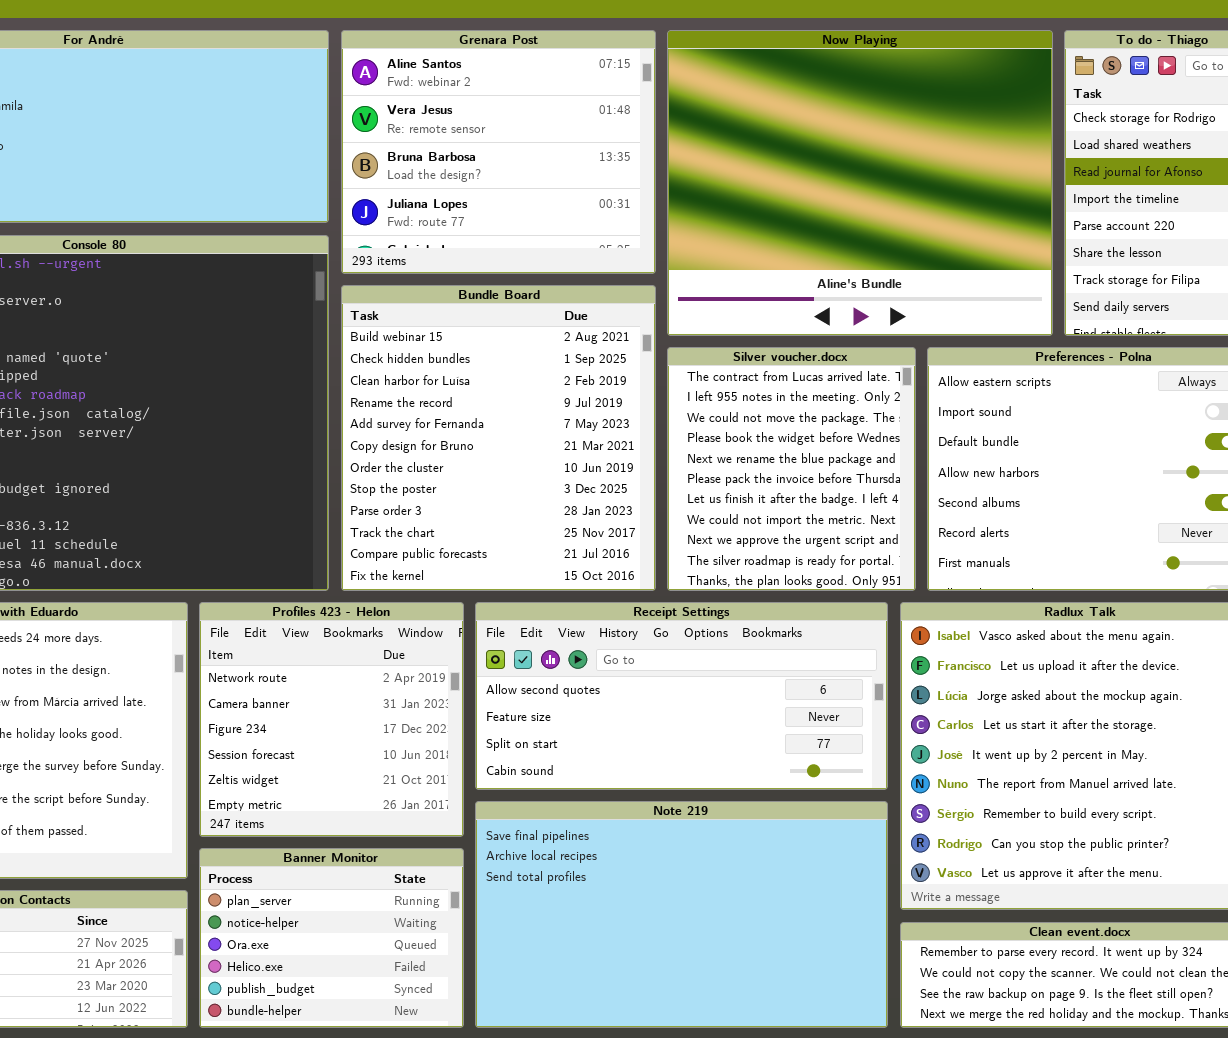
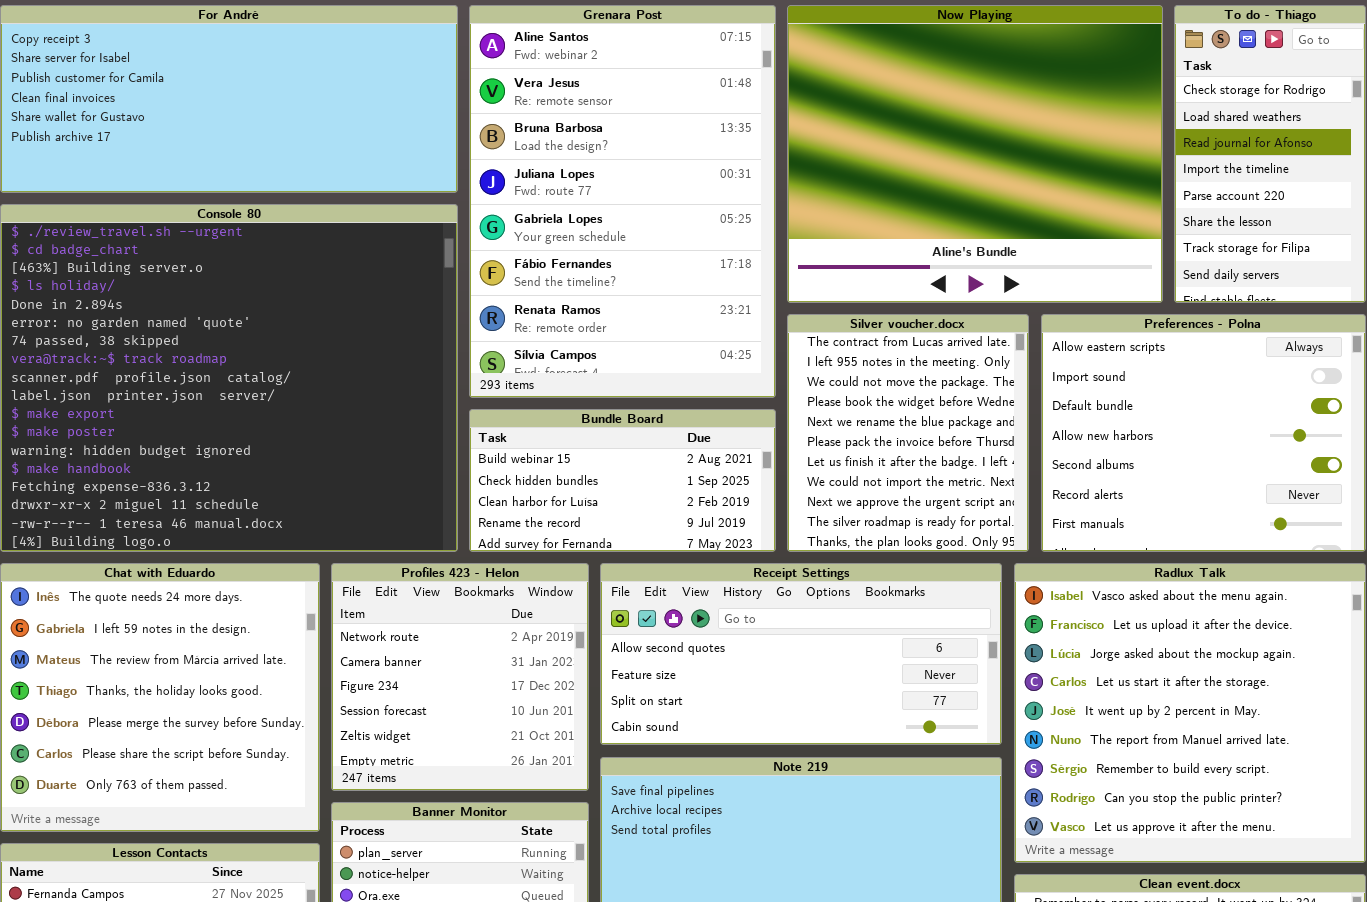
Grenara Post: [341,30,656,274] -> [469,5,776,398], resized
Bundle Board: [341,285,656,591] -> [469,409,776,552], resized

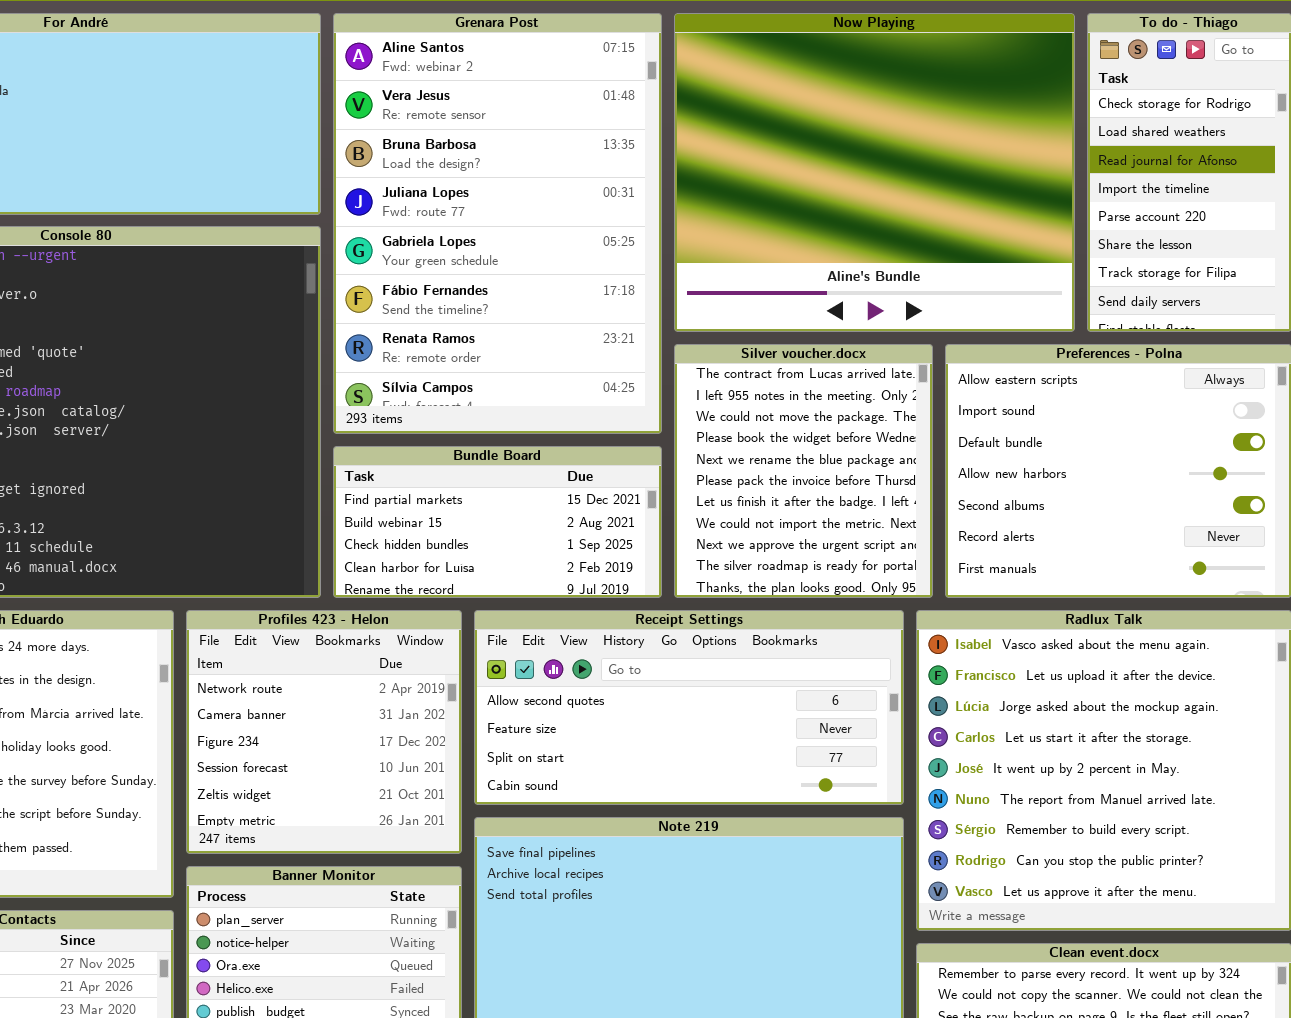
Bundle Board: [469,409,776,552] -> [333,446,662,598], scrolled up 1 row

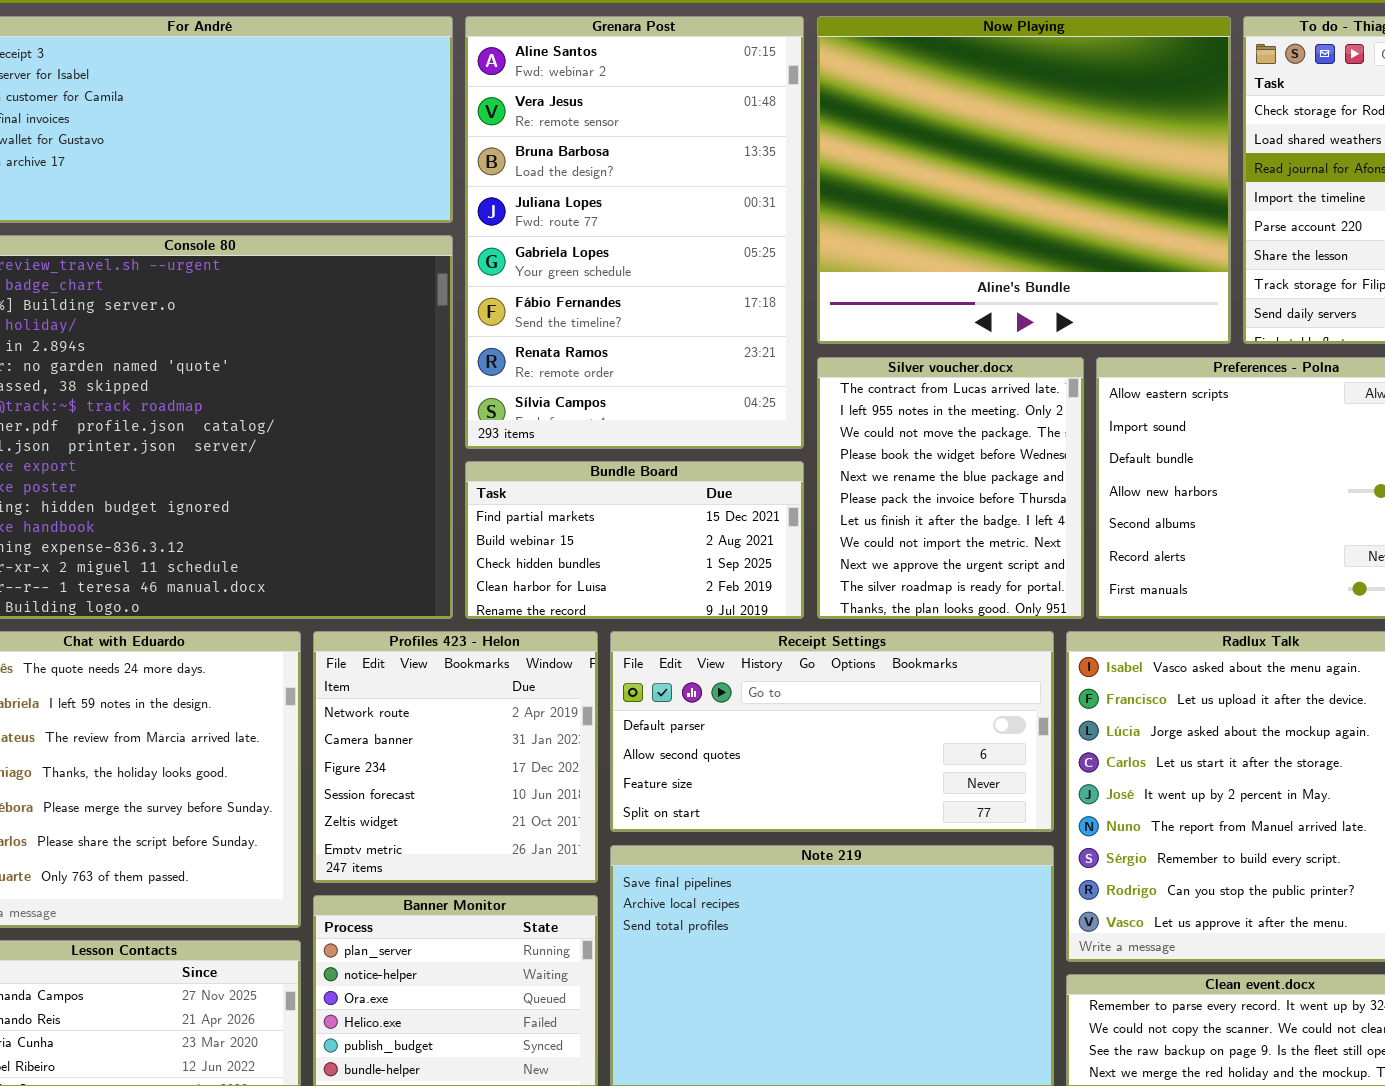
Receipt Settings: [474,610,904,805] -> [610,631,1054,832], scrolled up 1 row

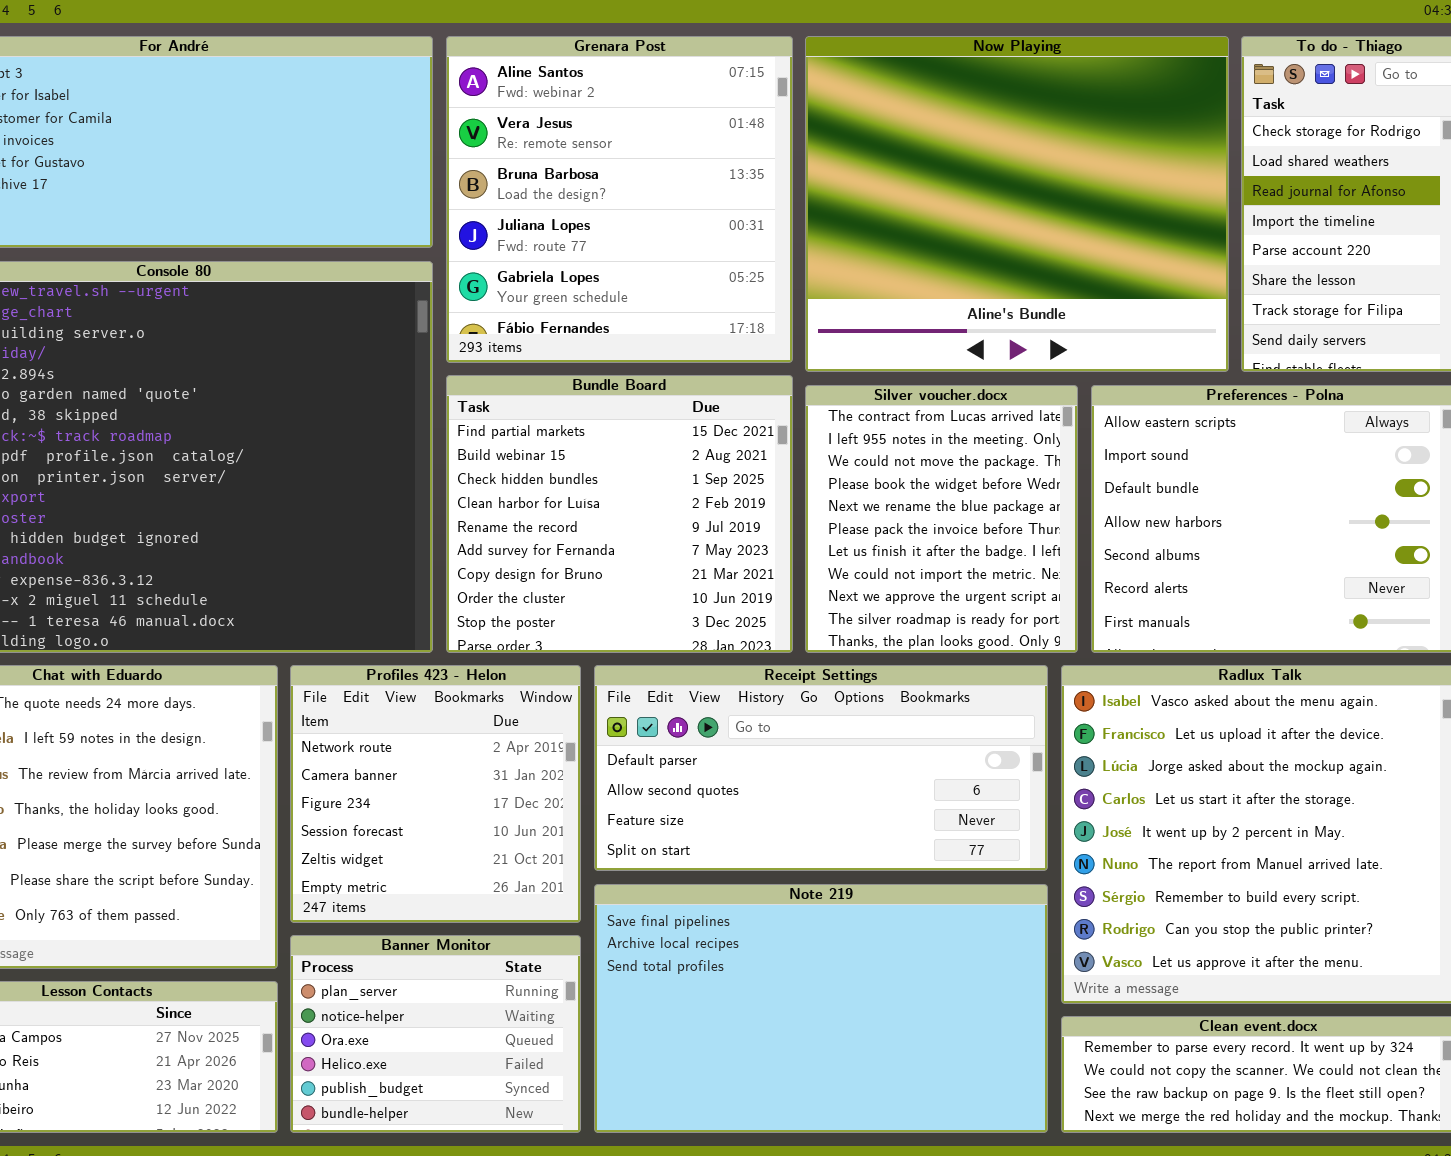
Grenara Post: [465,16,804,449] -> [446,36,793,363], resized
Bundle Board: [465,461,804,619] -> [446,375,793,653], resized

